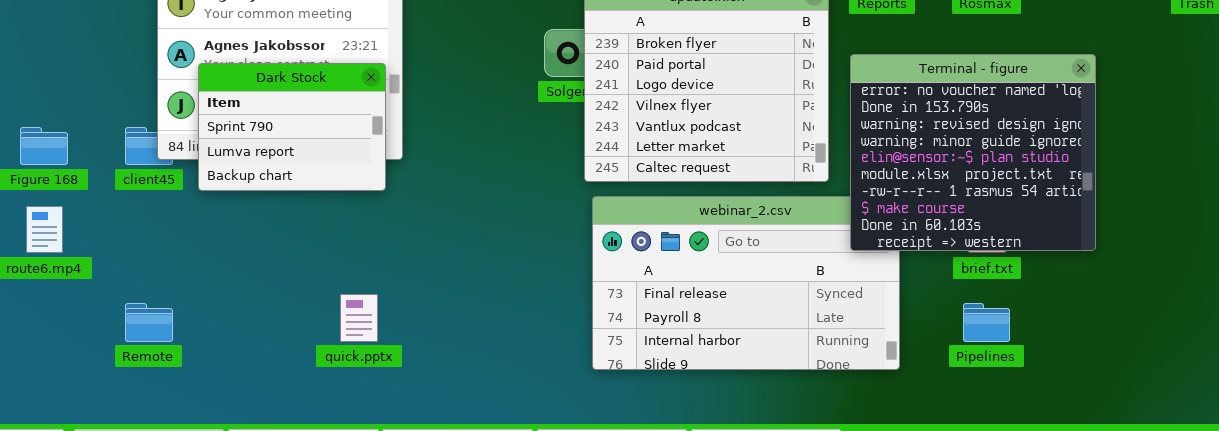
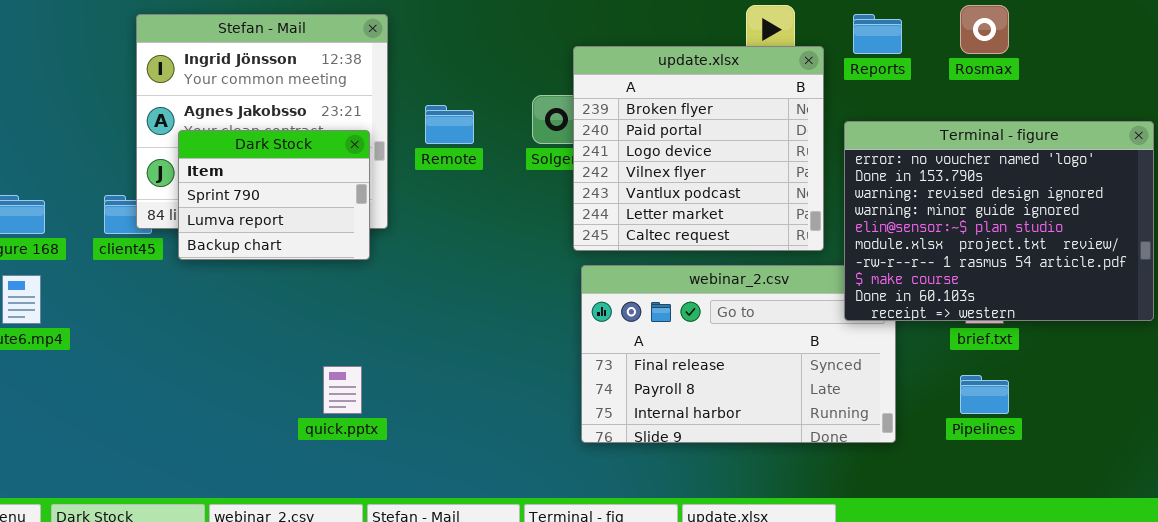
Terminal - figure: [850,54,1096,251] -> [844,121,1154,321], resized
Remote: [125,303,173,342] -> [425,105,474,144], moved

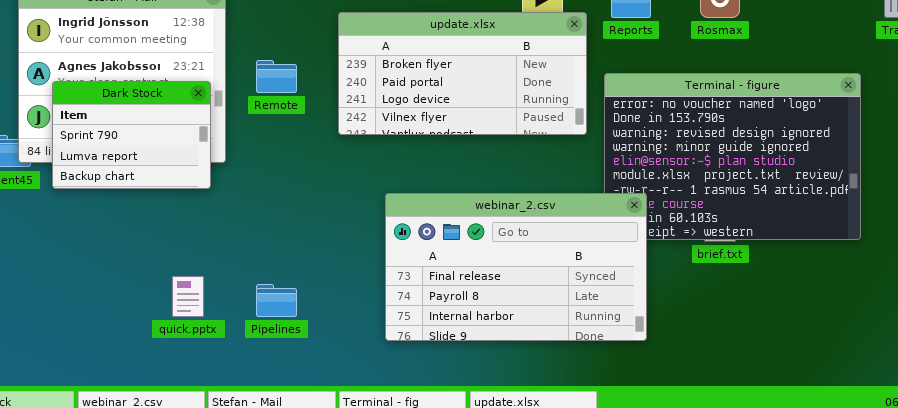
update.xlsx: [573,46,824,251] -> [338,12,587,135], resized
webinar_2.csv: [581,265,896,443] -> [385,193,647,341], raised
Pipelines: [960,375,1009,414] -> [256,284,297,317], moved

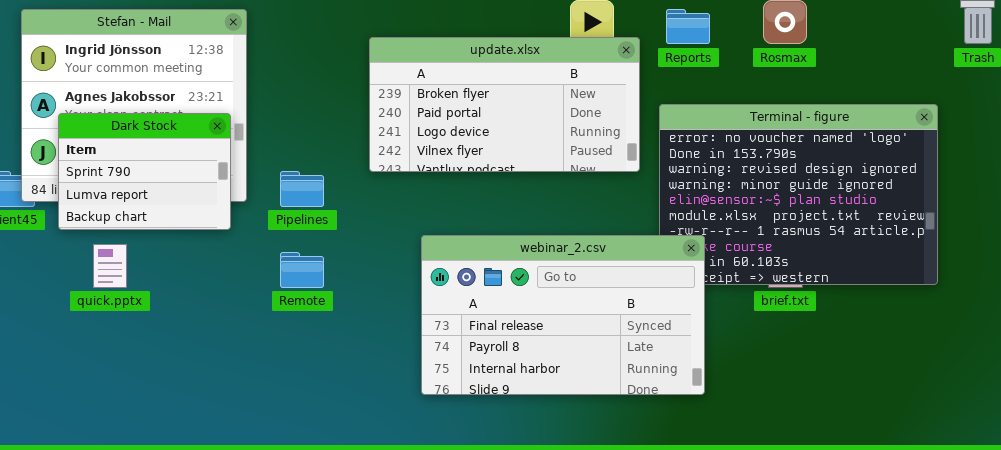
Remote: [256,60,297,93] -> [280,252,324,288], moved
quick.pptx: [172,276,204,317] -> [93,244,127,288], moved
Pipelines: [256,284,297,317] -> [280,171,324,207], moved

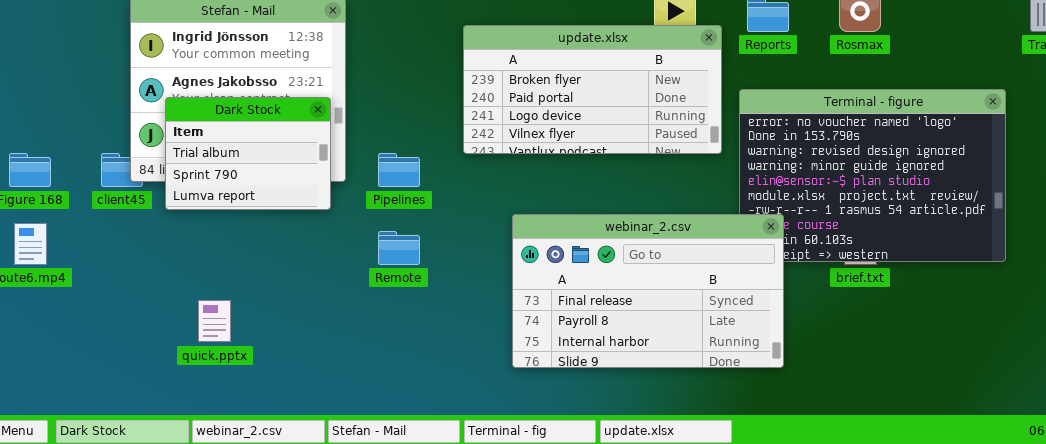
Dark Stock: [58,113,231,230] -> [165,97,331,210], scrolled up 1 row
quick.pptx: [93,244,127,288] -> [198,300,231,342], moved

